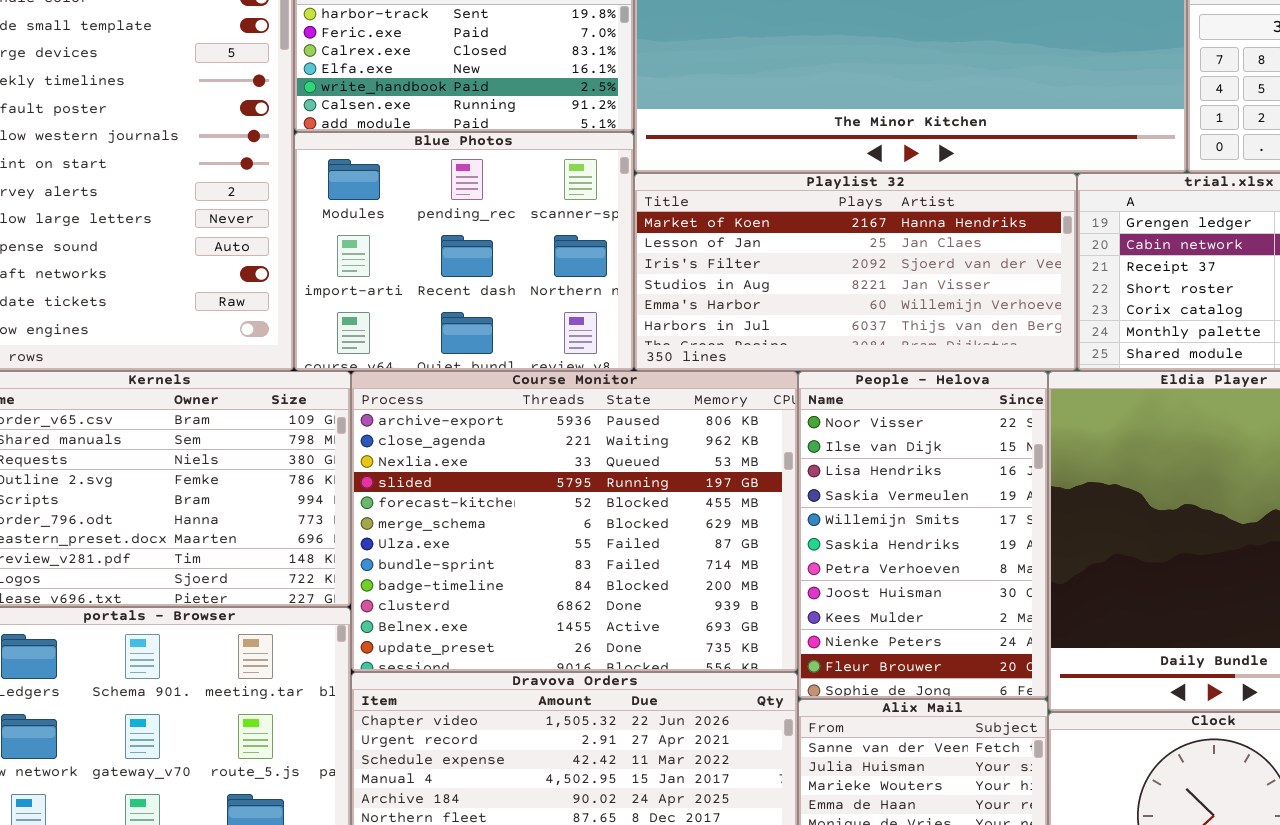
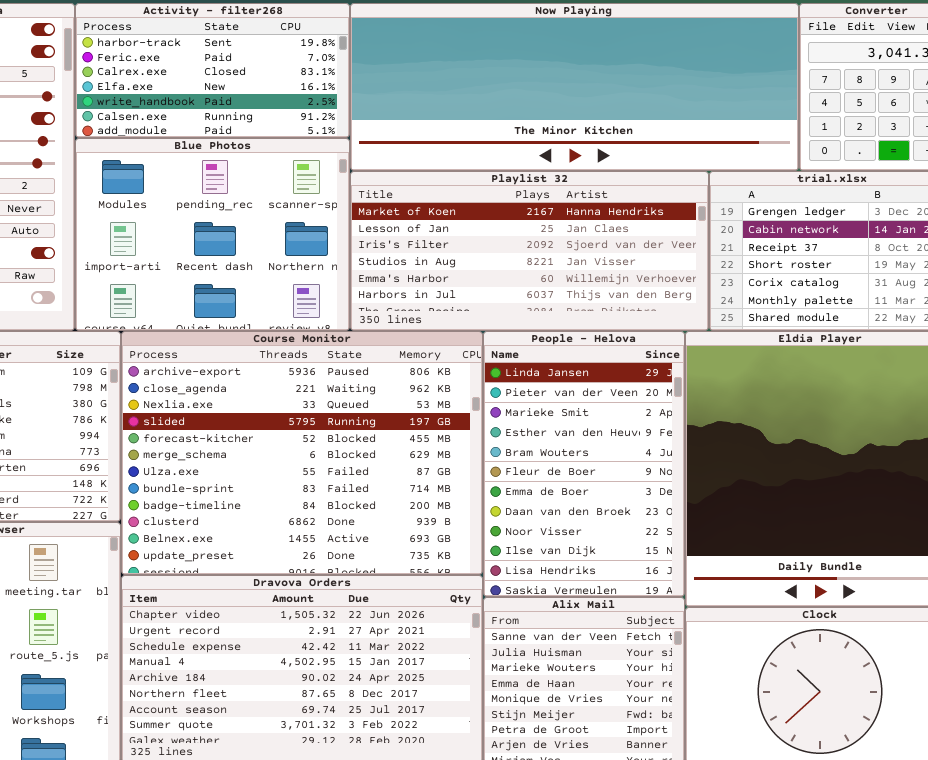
People - Helova: [798,371,1048,699] -> [483,331,685,597], scrolled up 8 rows

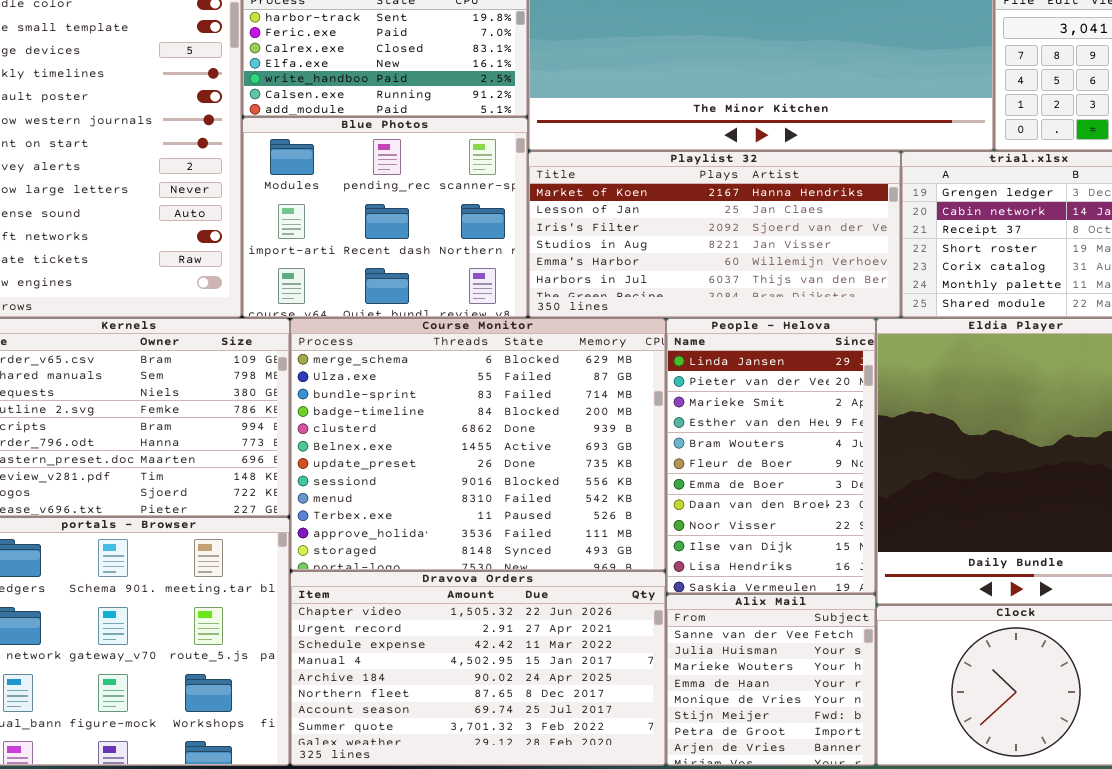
Course Monitor: [121,331,483,575] -> [290,318,666,571], scrolled down 5 rows

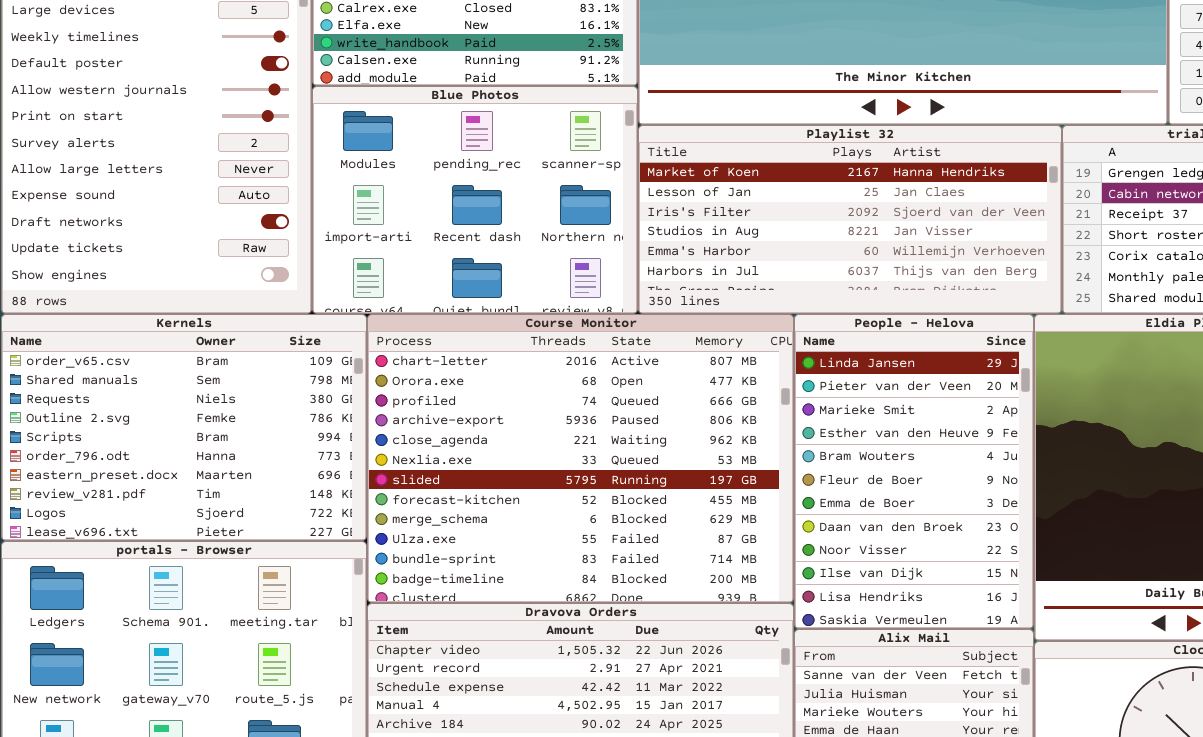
Course Monitor: [290,318,666,571] -> [367,314,794,603], scrolled up 8 rows

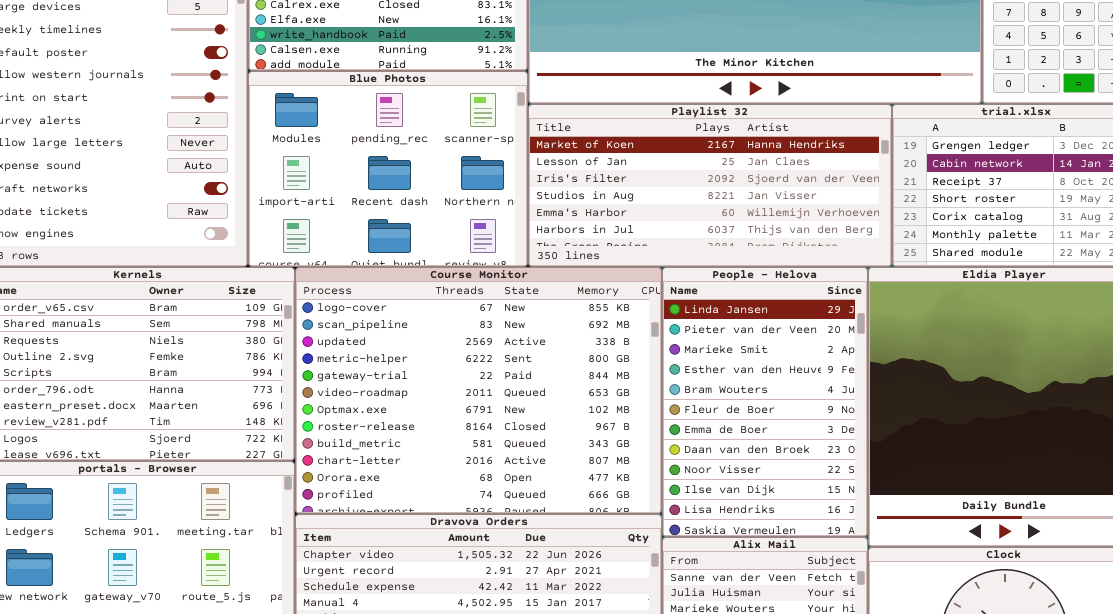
Course Monitor: [367,314,794,603] -> [295,267,662,514], scrolled up 9 rows

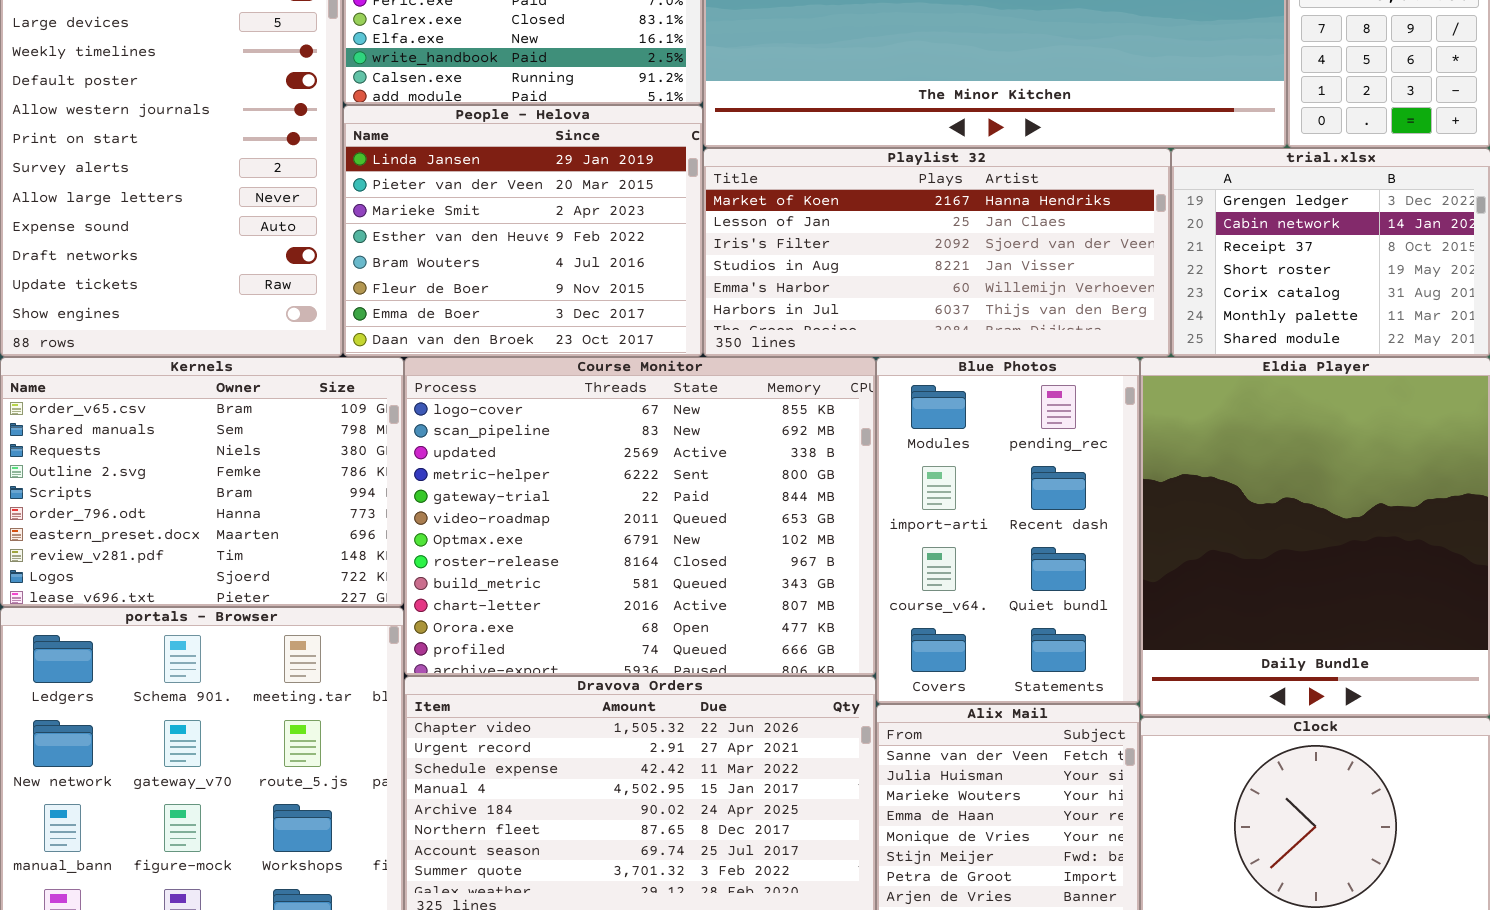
Blue Photos: [248,71,528,267] -> [876,357,1140,704], moved, resized
People - Helova: [662,267,868,537] -> [343,105,703,357], moved, resized

